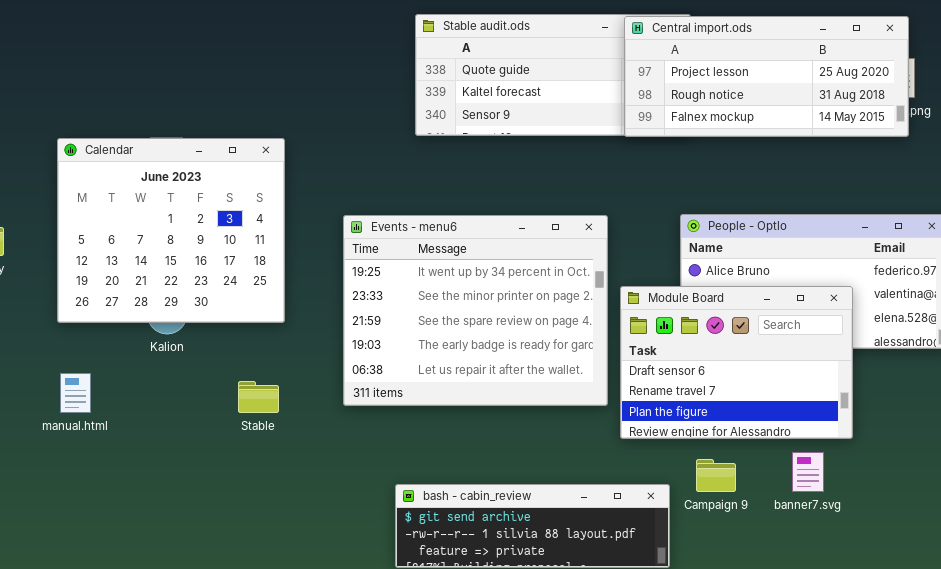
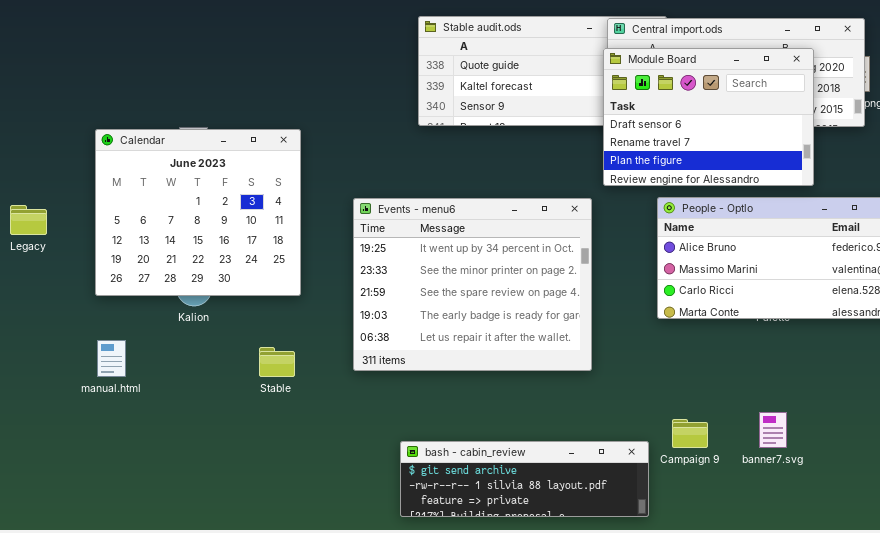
Module Board: [620,286,853,439] -> [603,48,814,186], moved

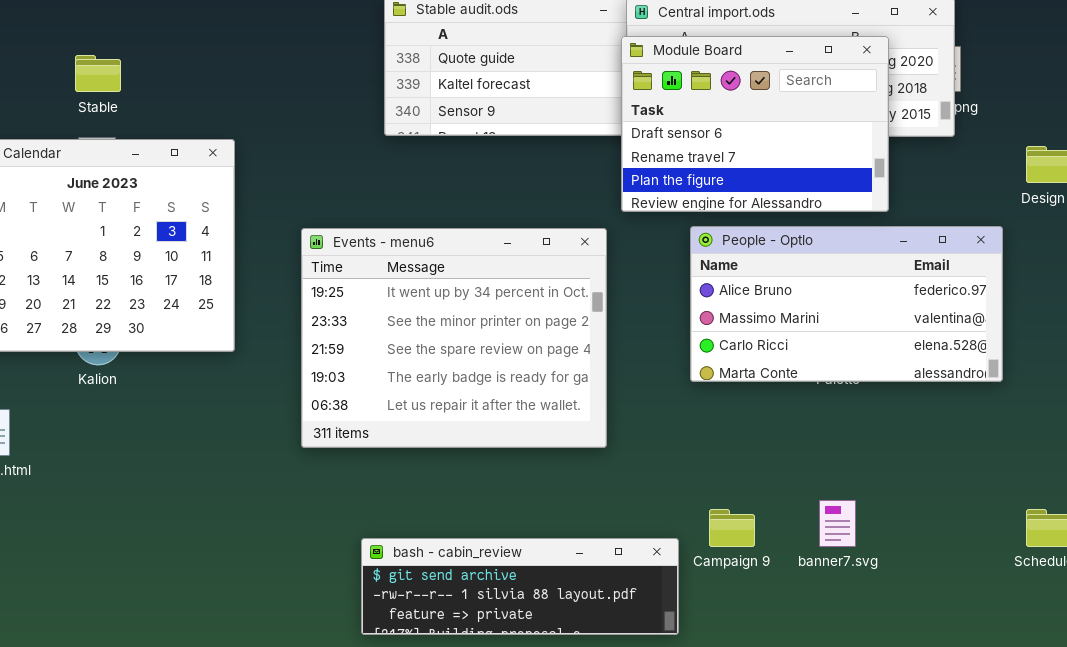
Stable: [259,347,295,377] -> [75,55,121,92], moved

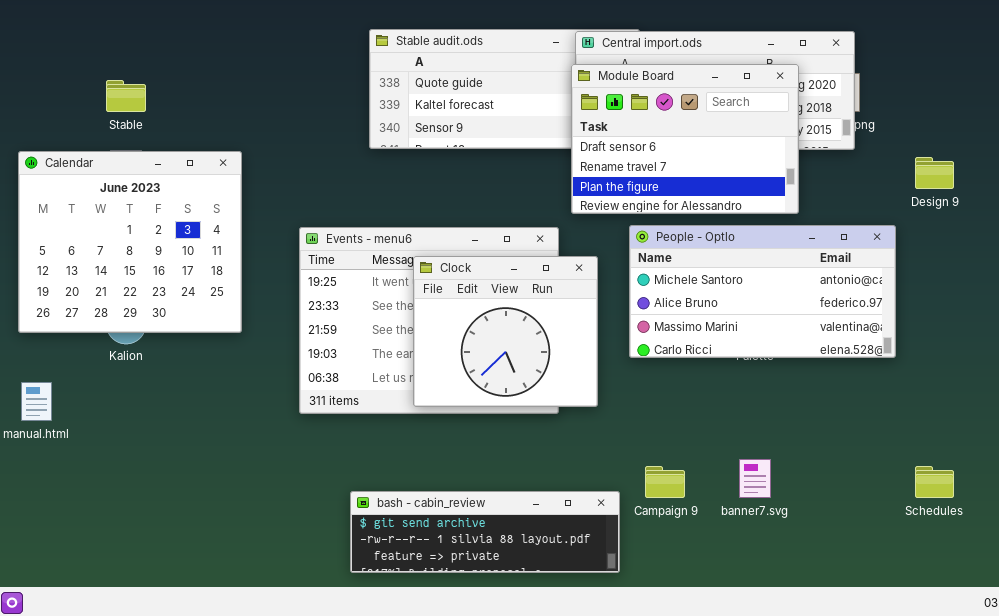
People - Optlo: [690,226,1003,382] -> [629,225,896,358], scrolled up 1 row
Clock: none -> [413,256,598,407], opened

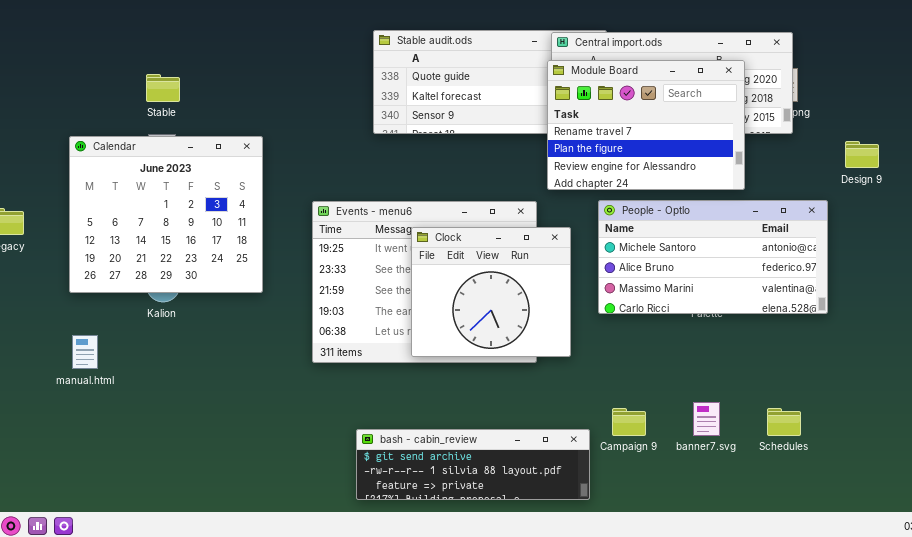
Module Board: [571,64,799,214] -> [547,60,745,190], scrolled down 1 row
Schedules: [915,466,954,498] -> [767,408,801,436], moved

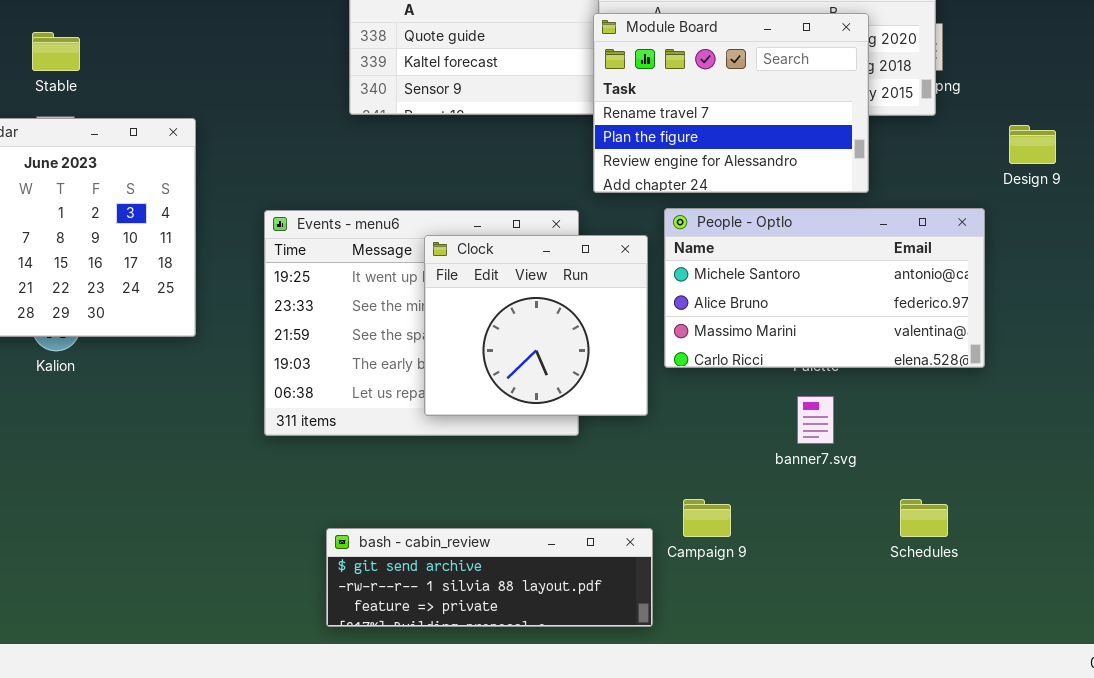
Clock: [411,227,571,357] -> [424,235,648,416], moved
banner7.svg: [693,402,720,436] -> [797,396,834,444], moved

